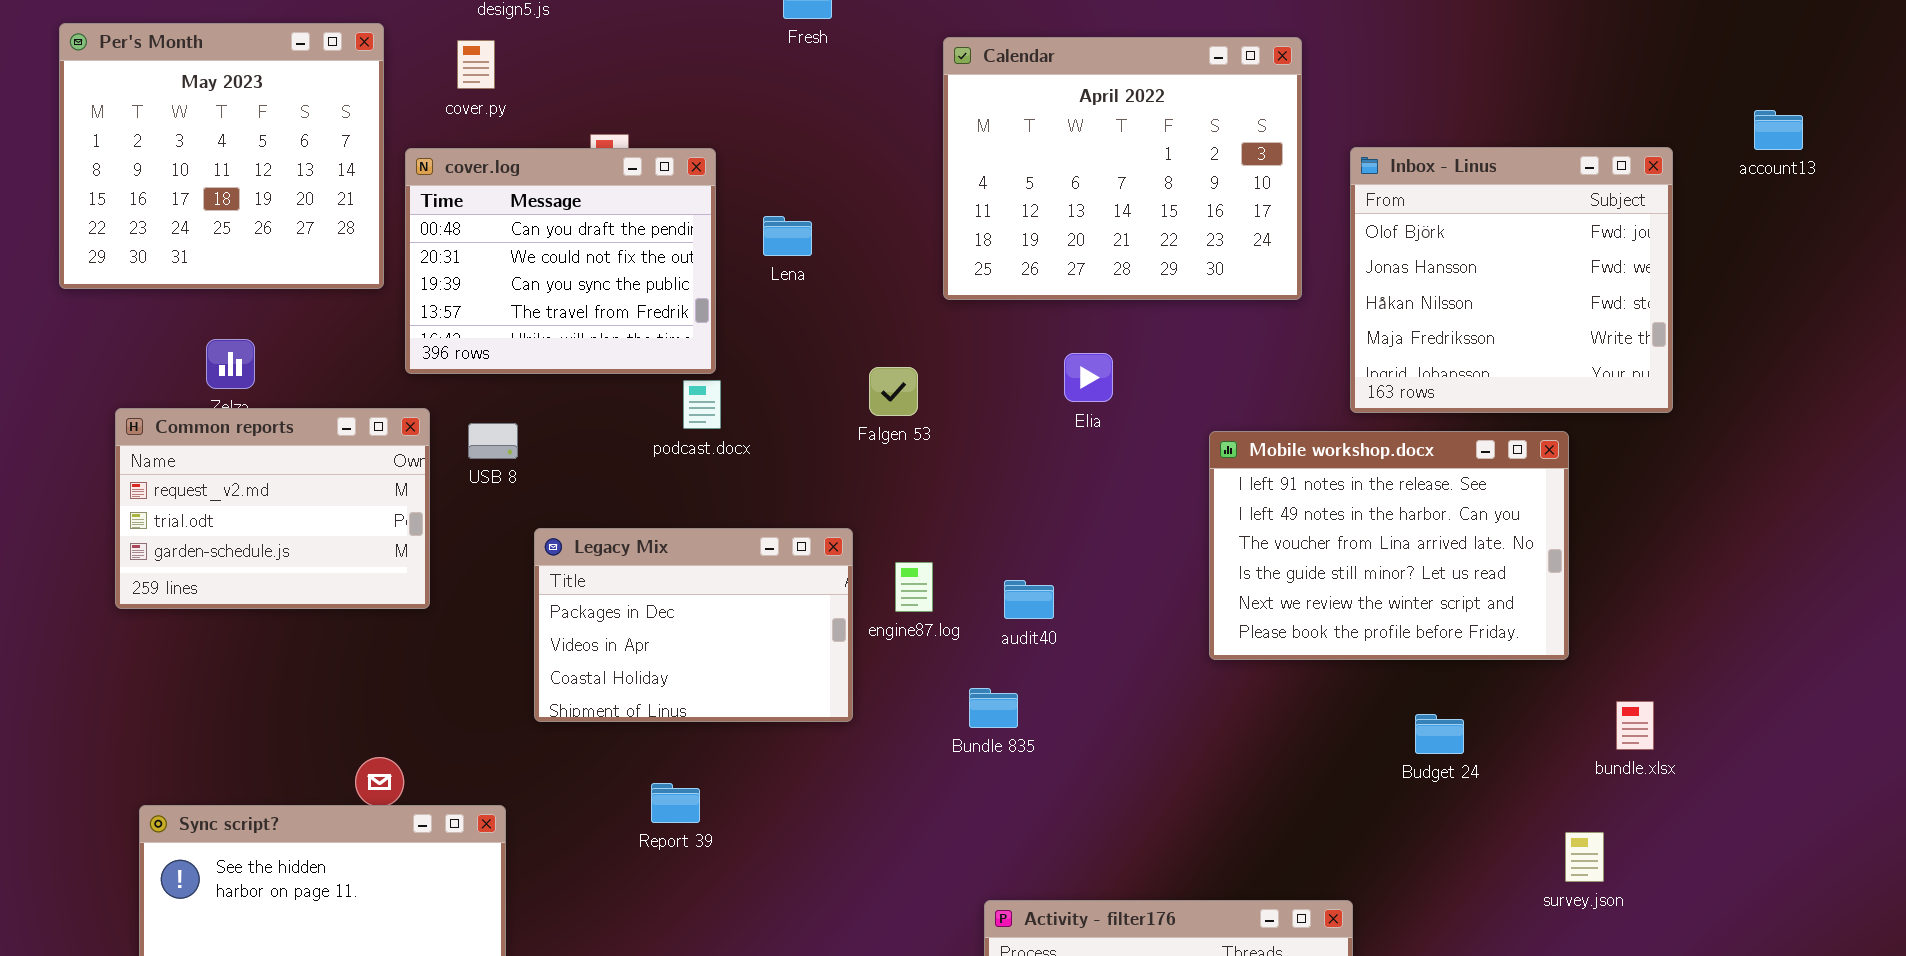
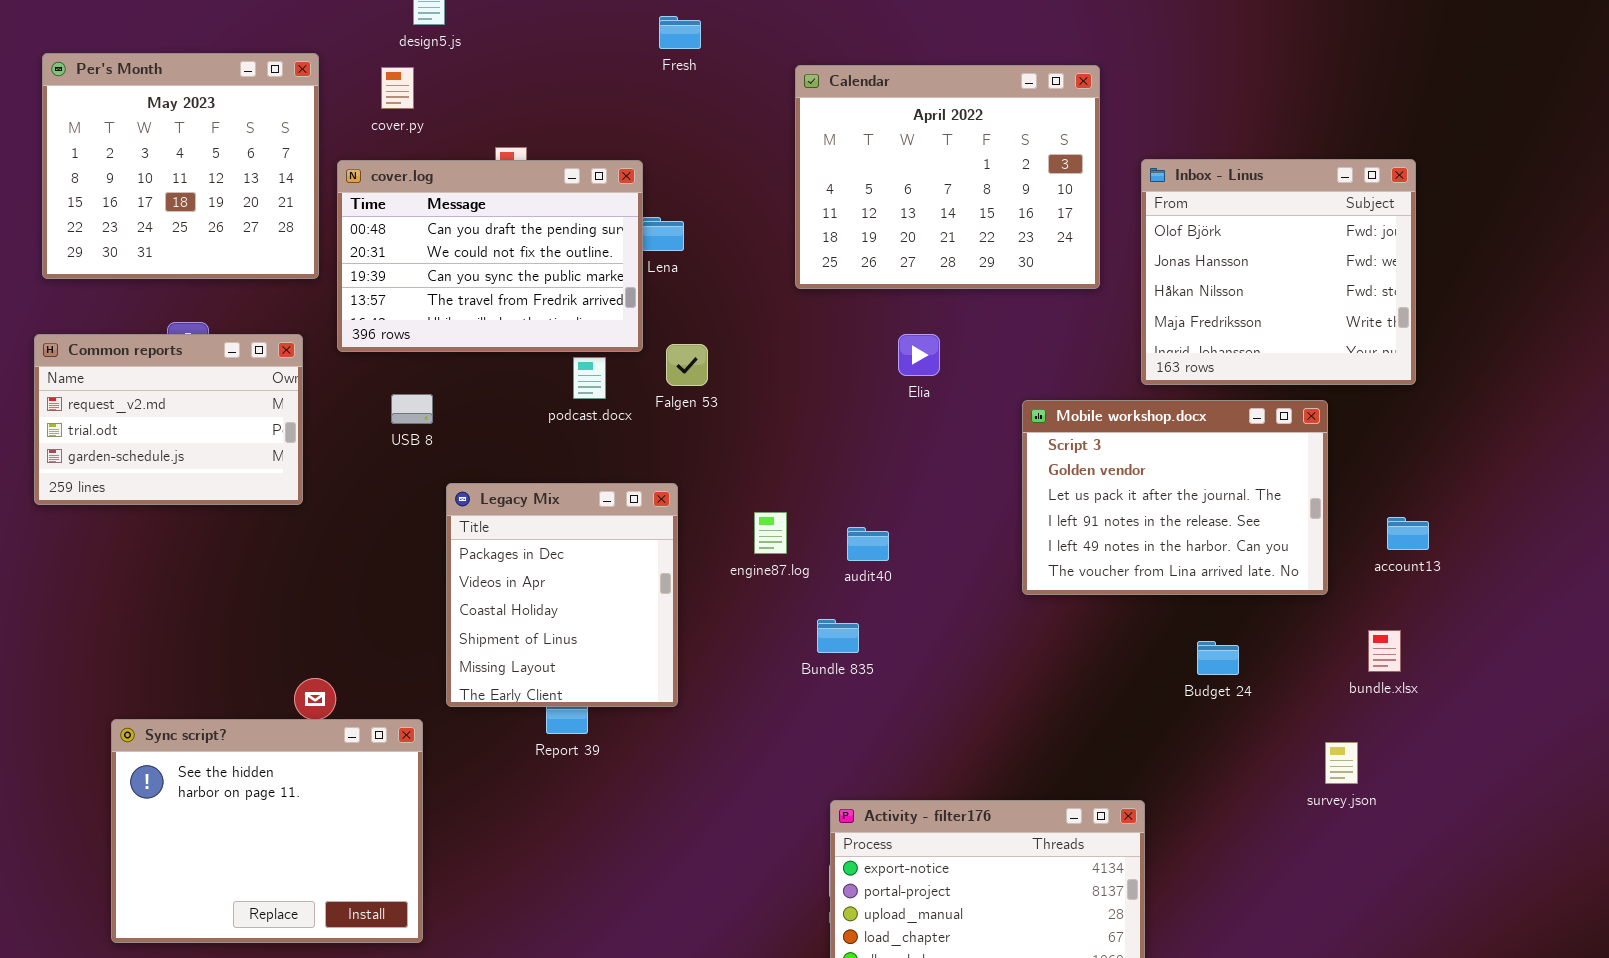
account13: [1754,110,1803,150] -> [1387,517,1429,550], moved
cover.log: [405,148,716,374] -> [337,160,643,352], resized
Falgen 53: [869,367,918,416] -> [666,344,708,386], moved
Common reports: [115,408,430,609] -> [34,334,303,505], moved
Mobile workshop.docx: [1209,431,1569,660] -> [1022,400,1328,595], scrolled up 3 rows
Legacy Mix: [534,528,853,722] -> [446,483,678,707], resized

